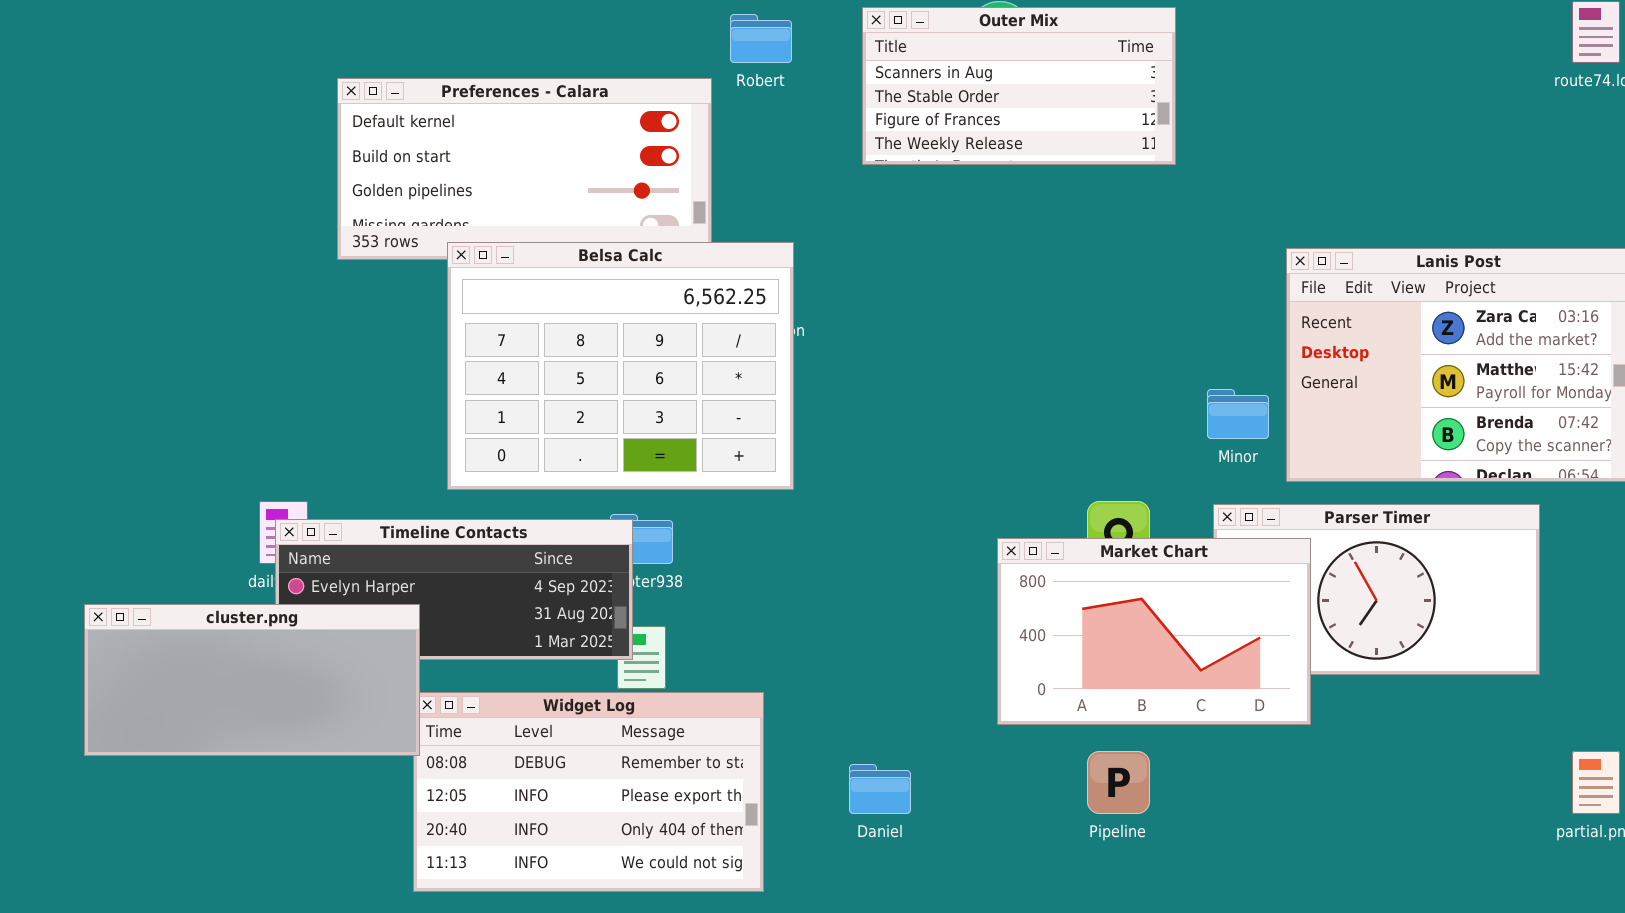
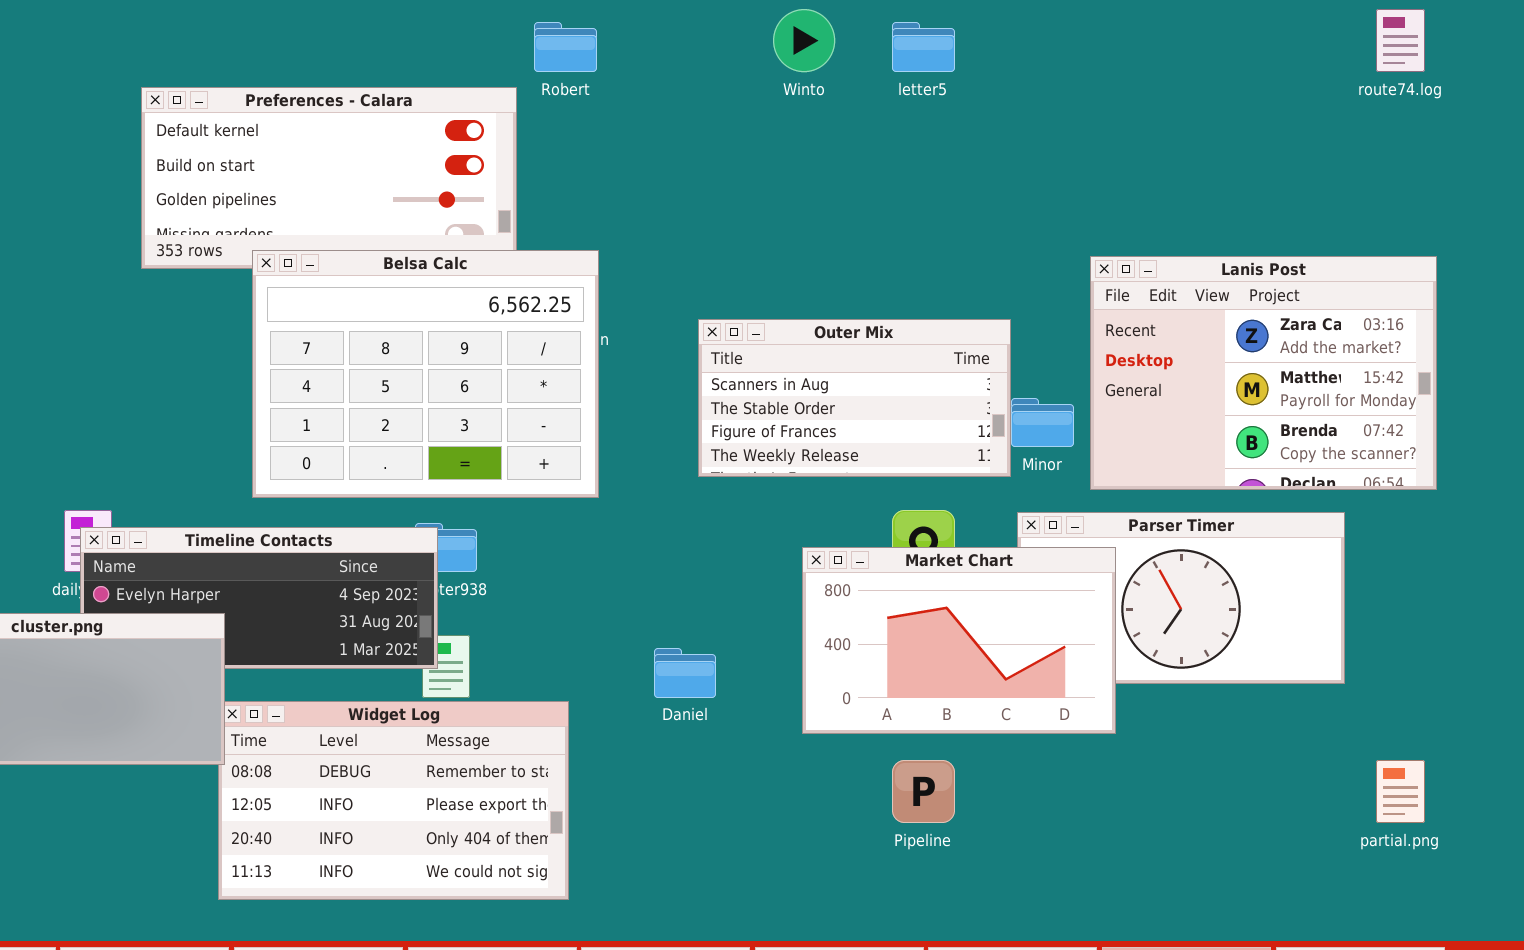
Outer Mix: [862,7,1176,165] -> [698,319,1011,477], moved
Daniel: [849,764,911,814] -> [654,648,716,698], moved

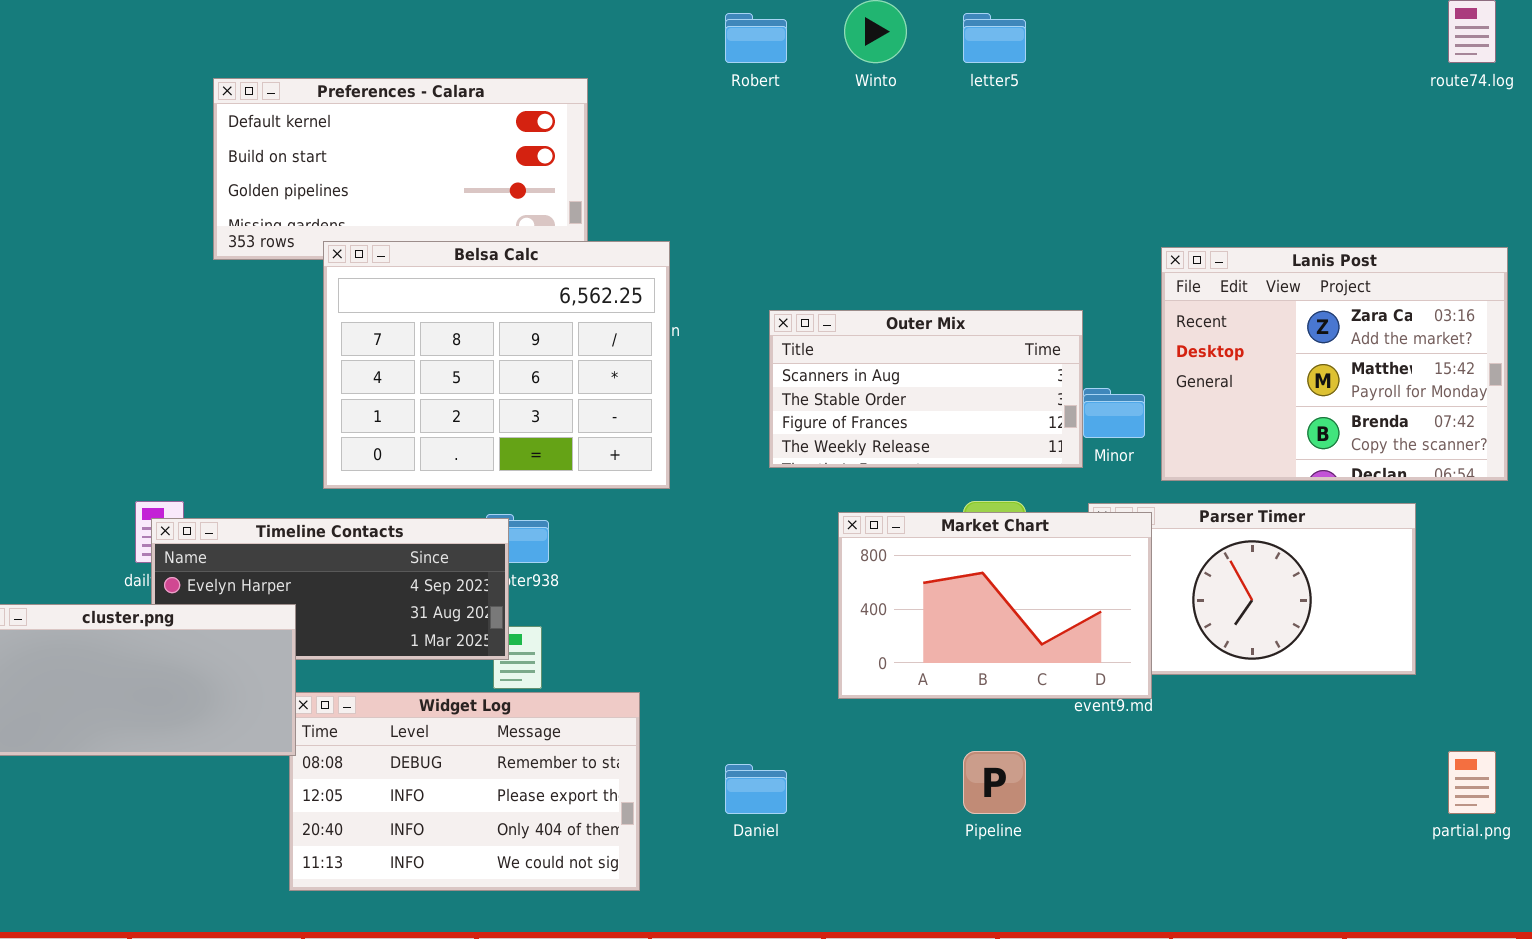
Robert: [534,22,597,72] -> [725,13,787,63], moved
Market Chart: [802,547,1116,734] -> [838,512,1152,699], moved
Daniel: [654,648,716,698] -> [725,764,787,814], moved

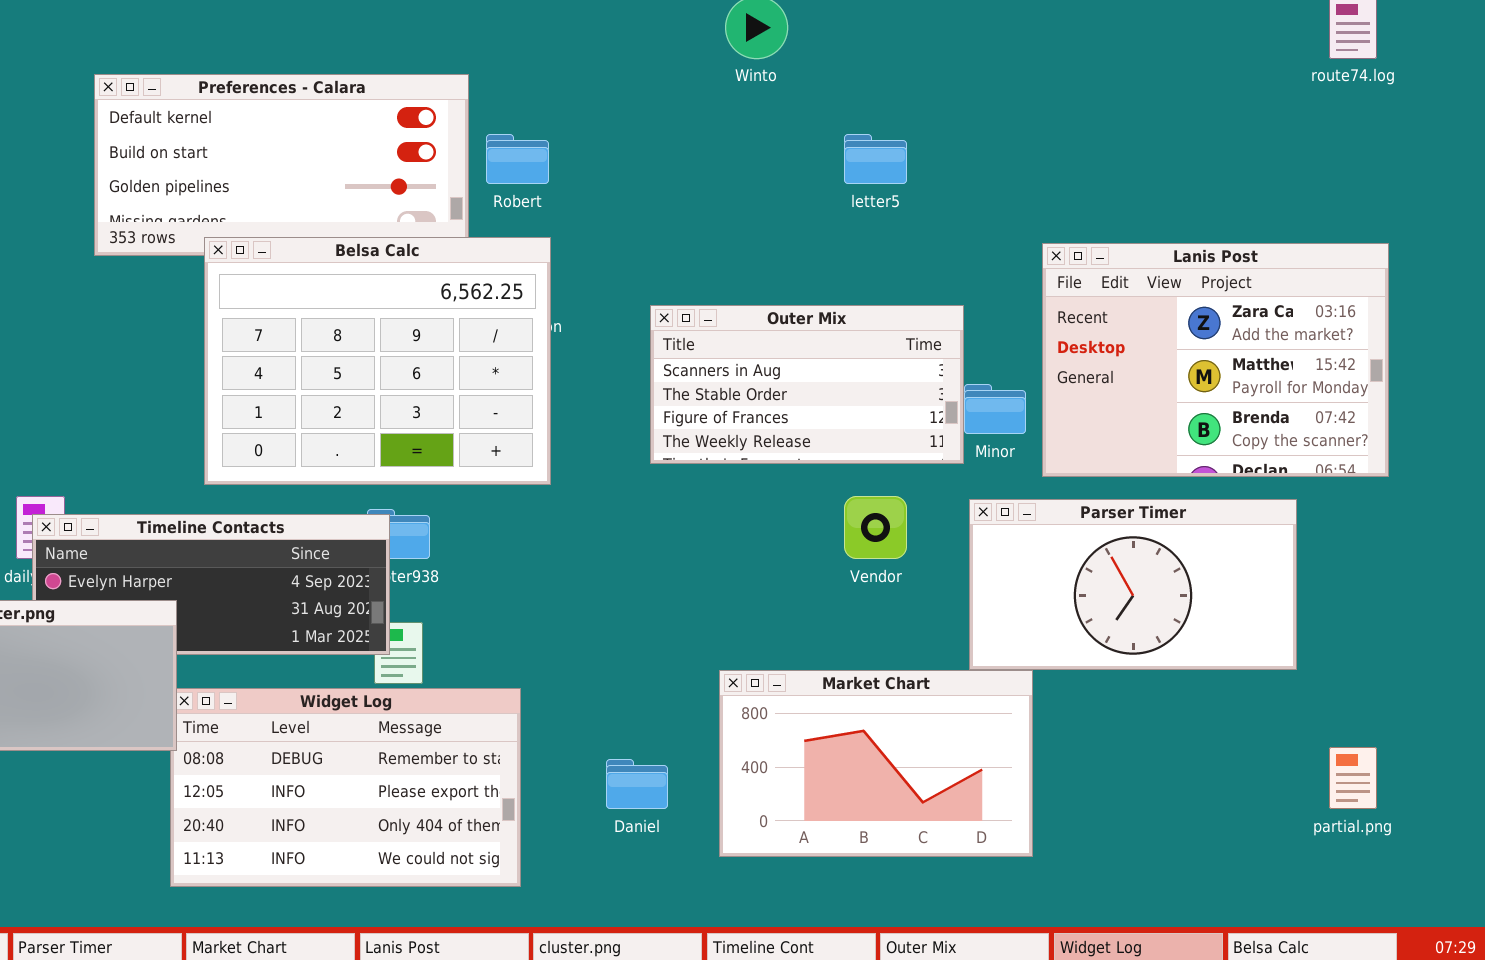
Robert: [725,13,787,63] -> [486,134,549,184], moved
letter5: [963,13,1026,63] -> [844,134,907,184], moved
Market Chart: [838,512,1152,699] -> [719,670,1033,857], moved

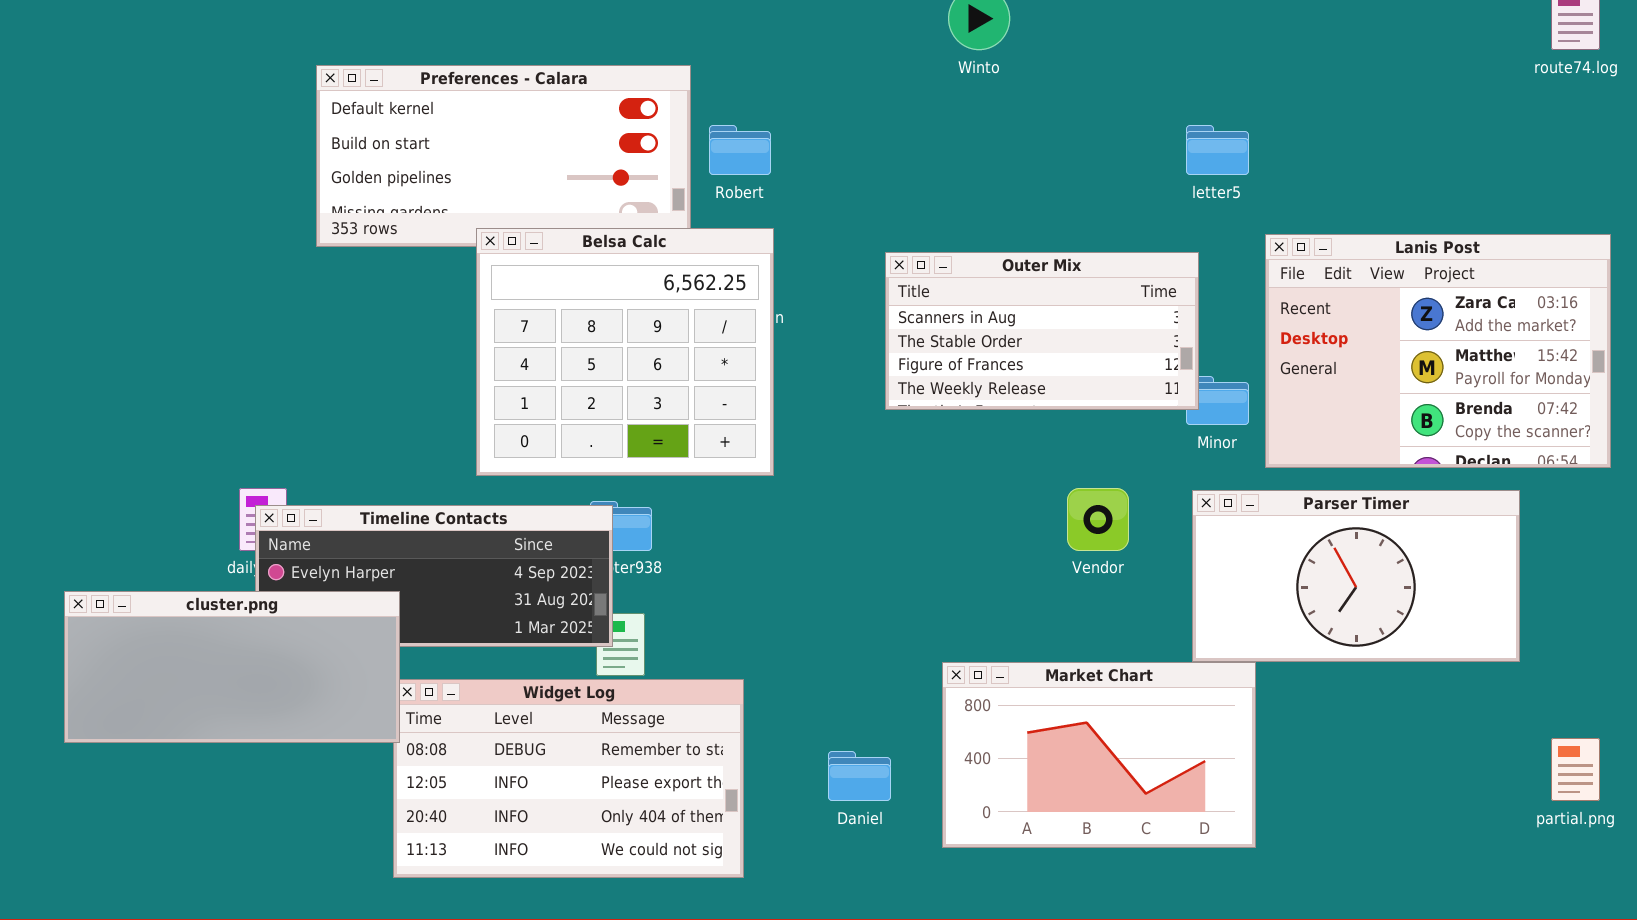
letter5: [844,134,907,184] -> [1186,125,1249,175], moved
Belsa Calc: [204,237,551,485] -> [476,228,774,476], resized
Outer Mix: [650,305,964,464] -> [885,252,1199,410], moved

